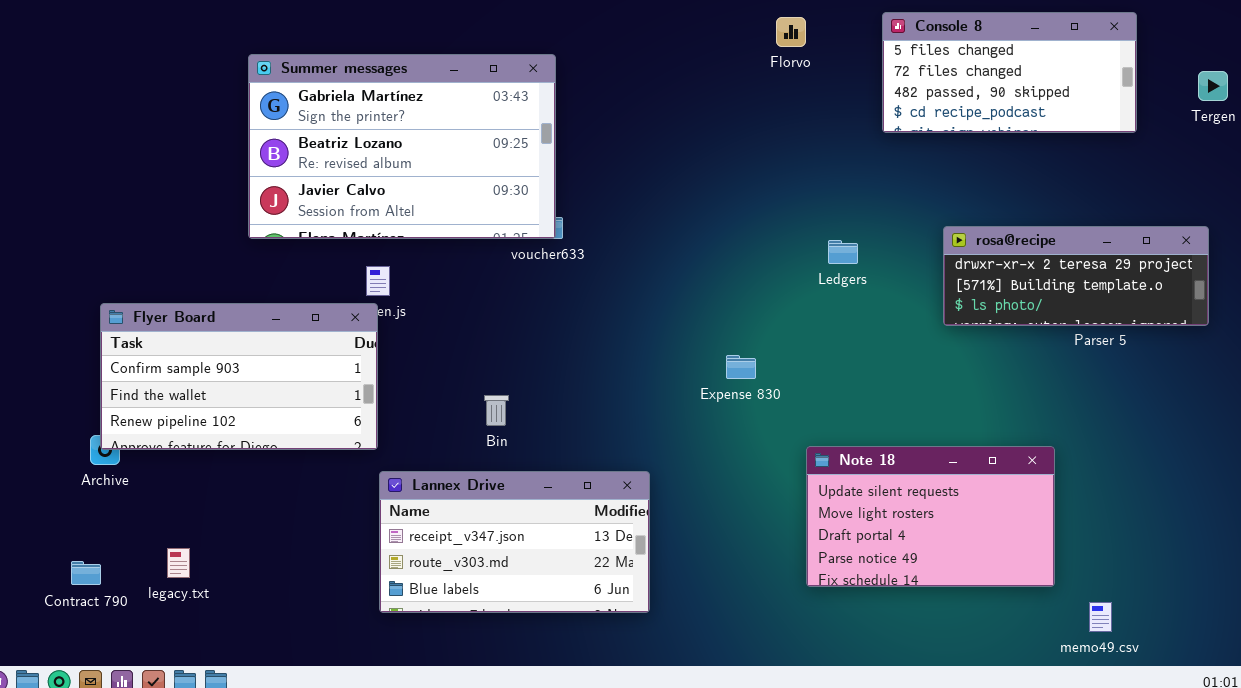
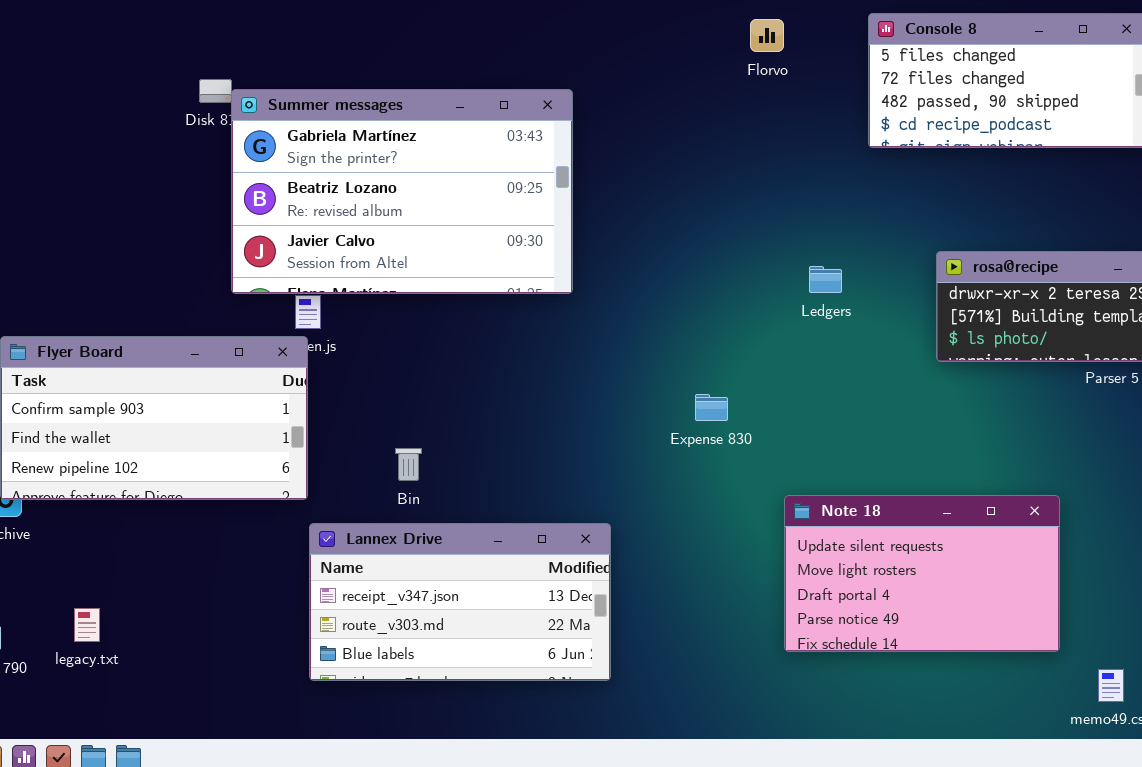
Summer messages: [248,54,556,239] -> [231,89,573,294], moved
Bin: [484,395,509,426] -> [395,448,422,481], moved

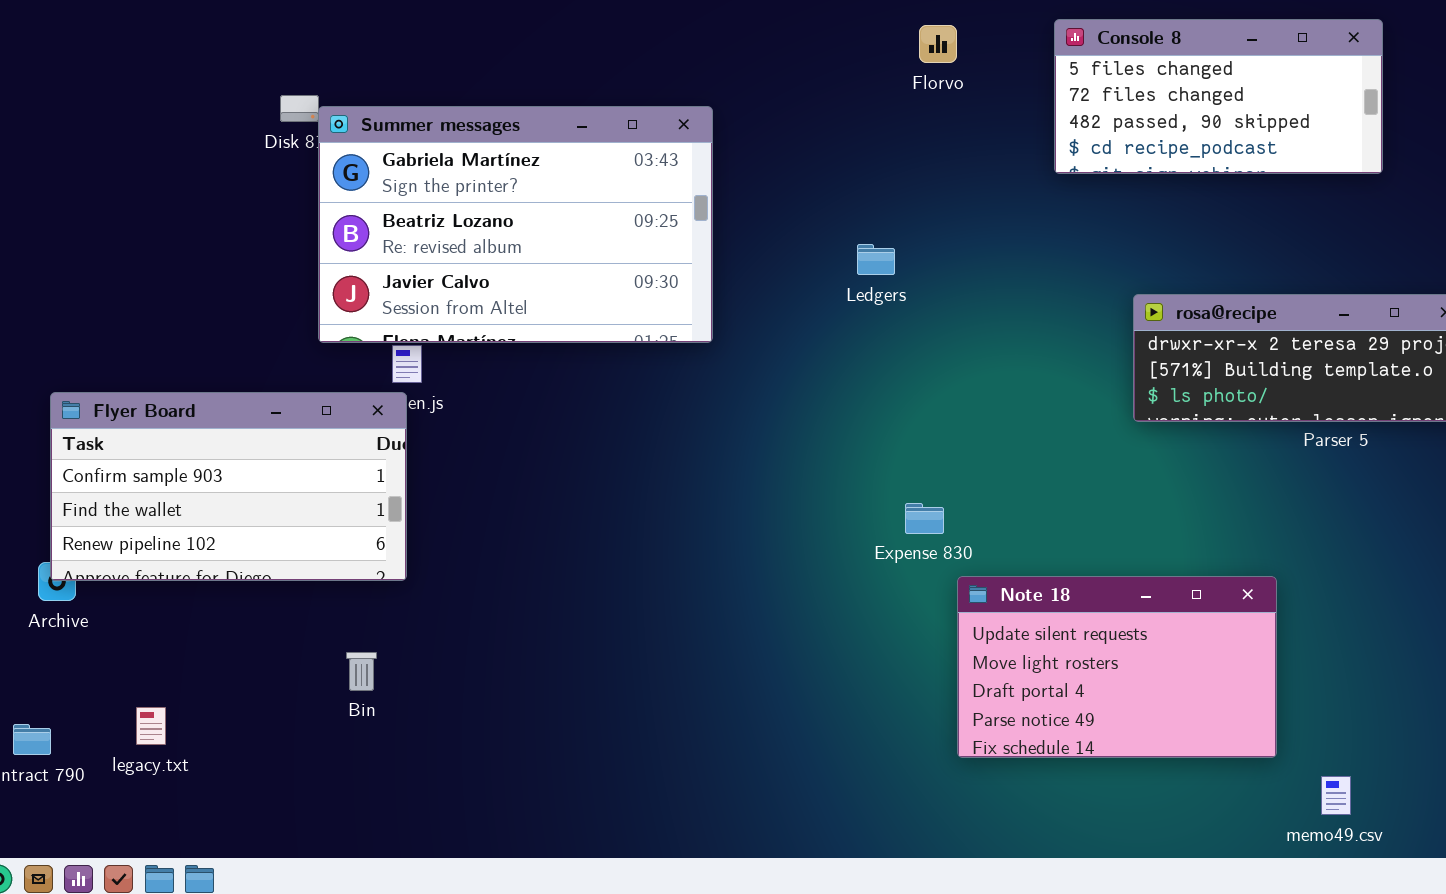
Ledgers: [809,266,842,293] -> [857,244,895,275], moved
Expense 830: [695,394,728,421] -> [905,503,944,534], moved
Bin: [395,448,422,481] -> [346,652,377,691], moved
Lannex Drive: [309,523,611,681] -> none, closed

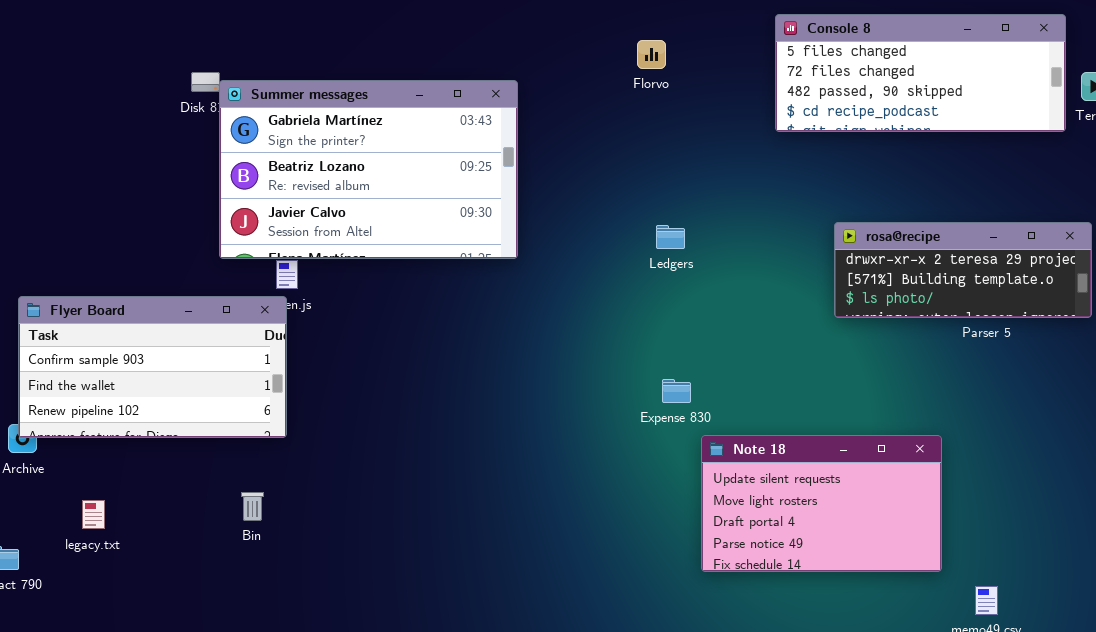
Console 8: [1054,19,1383,174] -> [775,14,1066,132], resized
Florvo: [919,25,957,63] -> [637,40,666,69], moved
Ledgers: [857,244,895,275] -> [656,225,685,249], moved
legacy.txt: [136,707,166,745] -> [82,500,105,529], moved

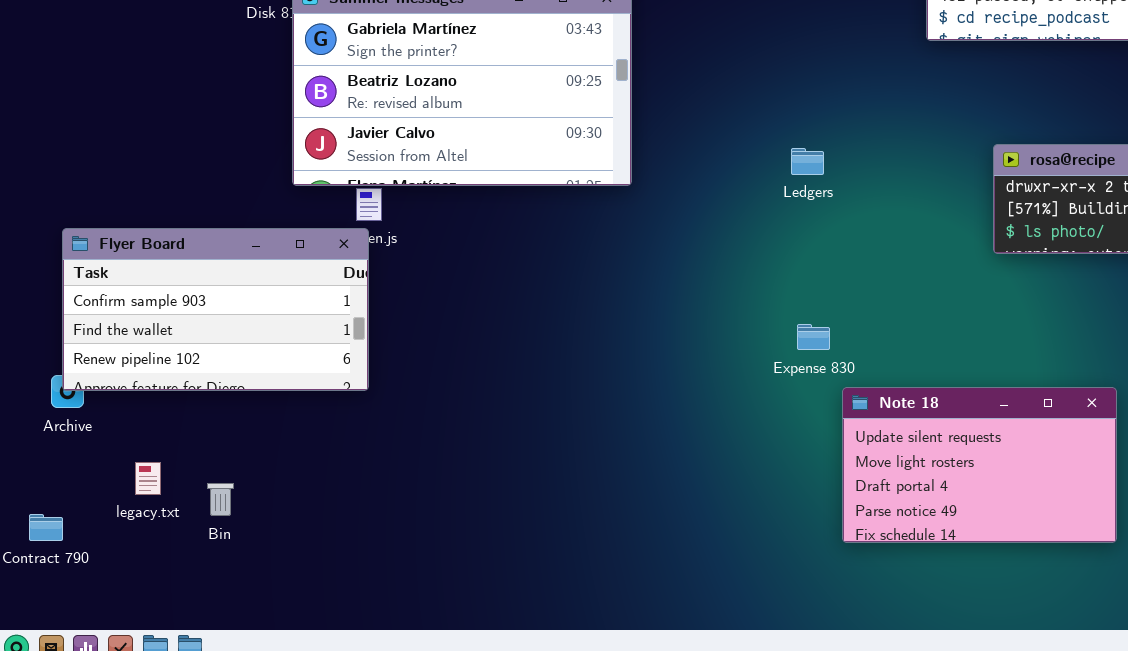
Bin: [241,492,264,521] -> [207,483,234,516], moved

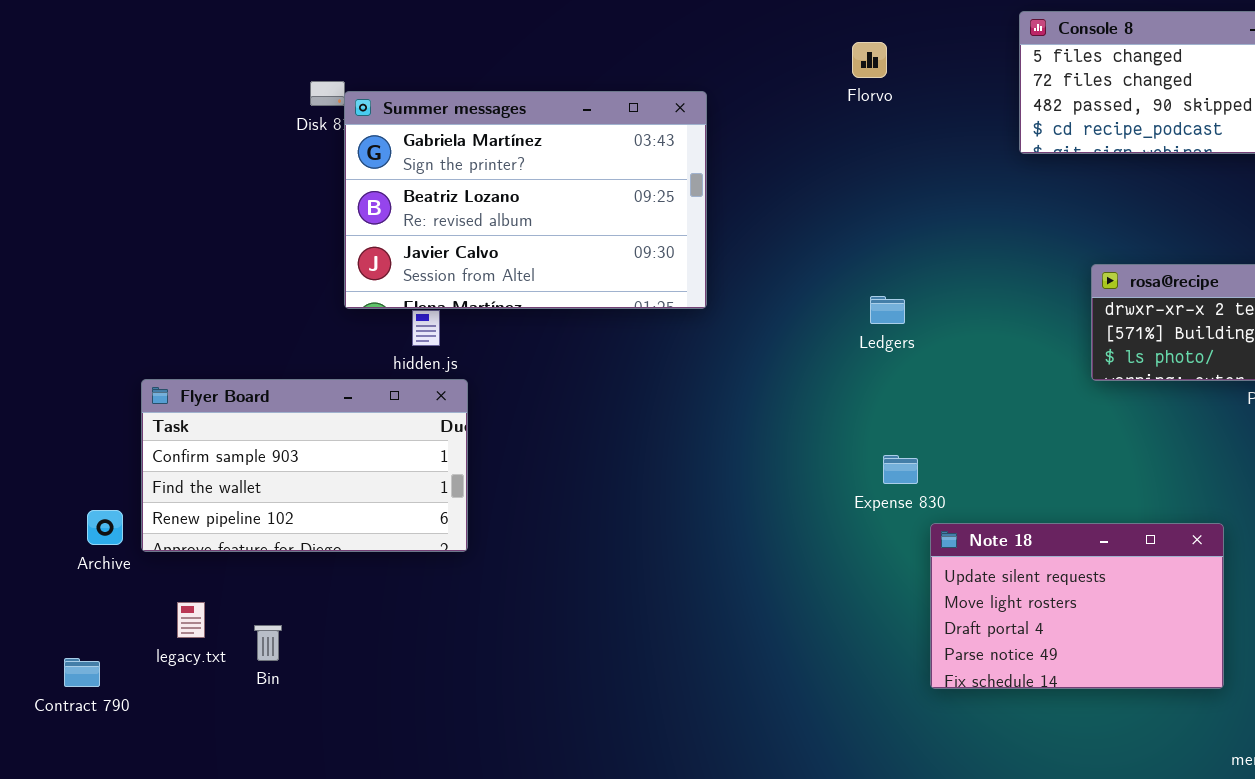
Ledgers: [791,148,824,175] -> [870,296,905,324], moved
Flyer Board: [62,228,369,391] -> [141,379,468,552], moved

